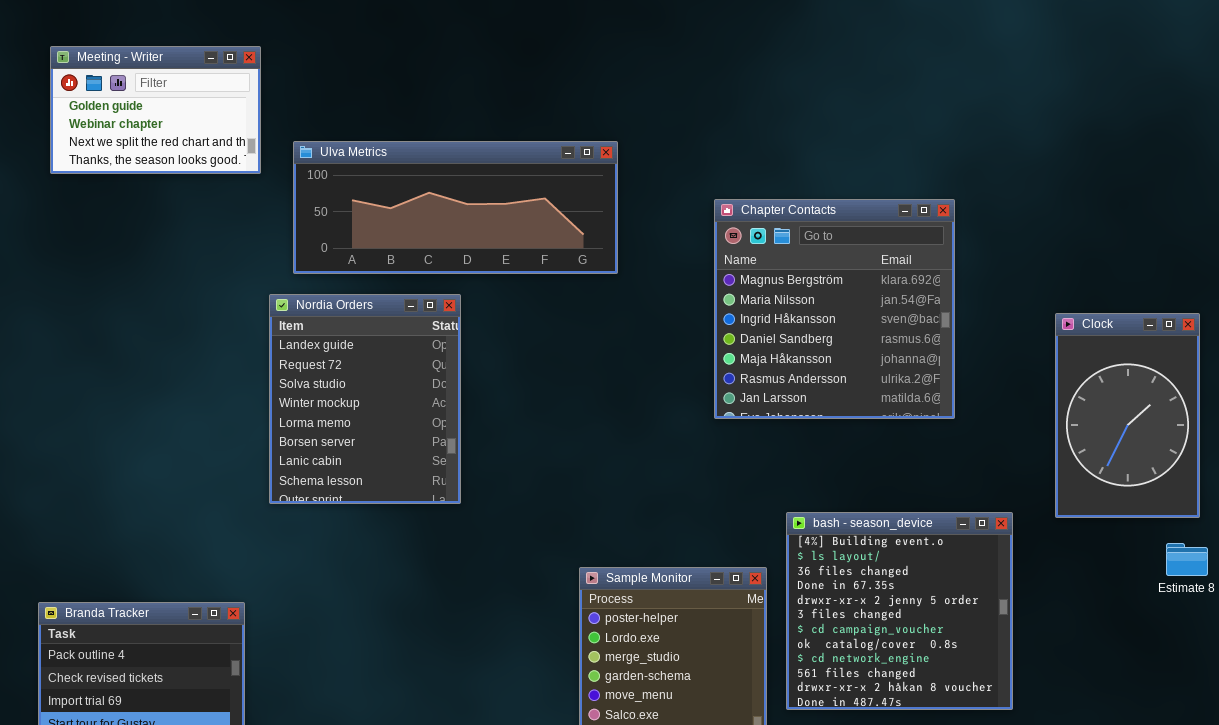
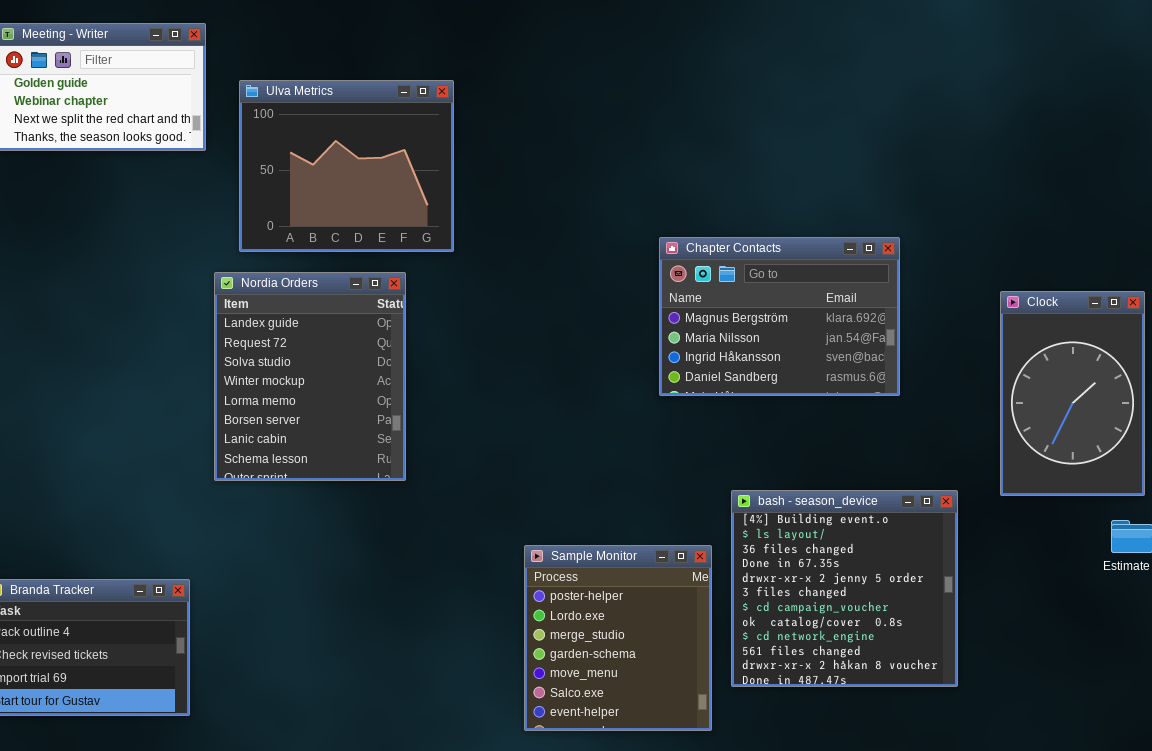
Ulva Metrics: [293,141,618,274] -> [239,80,454,252], resized
Chapter Contacts: [714,199,955,419] -> [659,237,900,396], resized

